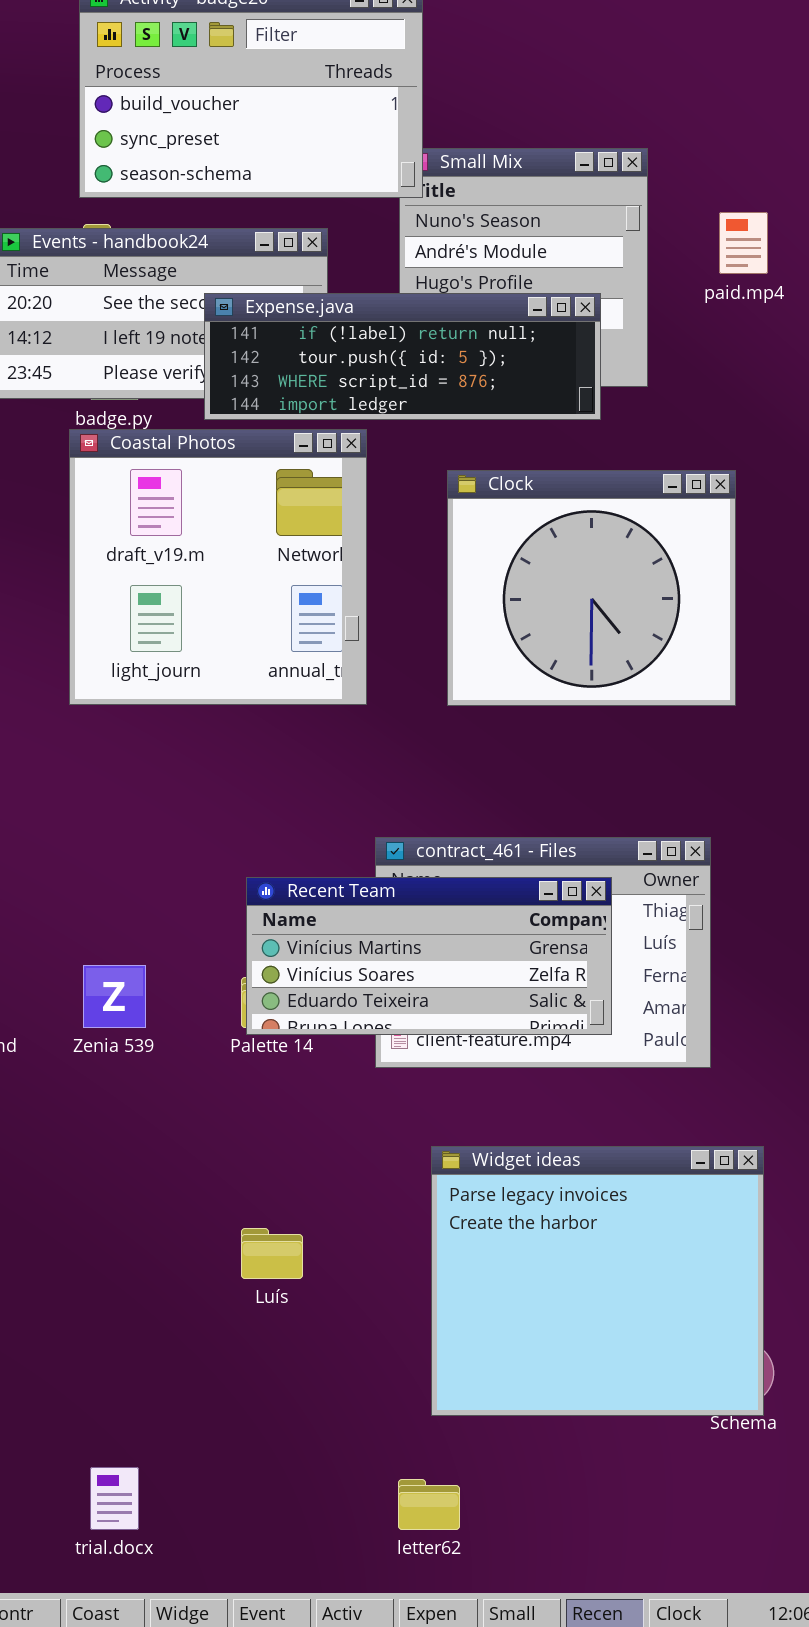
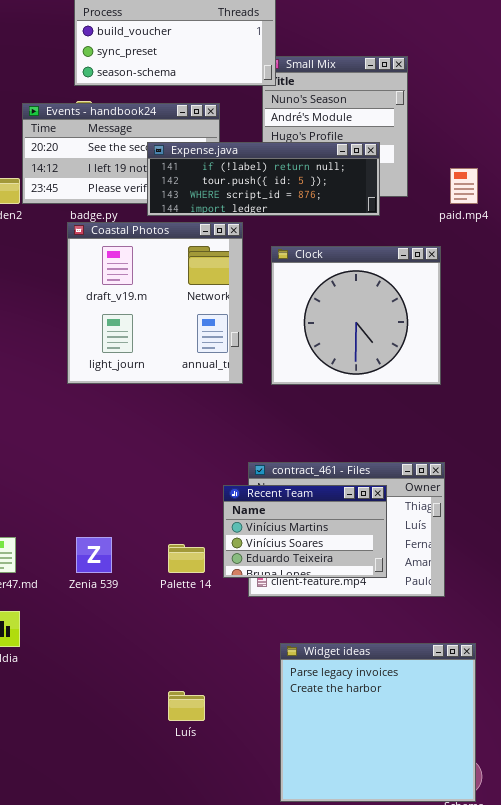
paid.mp4: [719,212,768,274] -> [450,168,478,204], moved
Clock: [447,470,736,706] -> [271,246,441,385], moved
Recent Team: [246,877,612,1035] -> [223,485,387,578], resized

